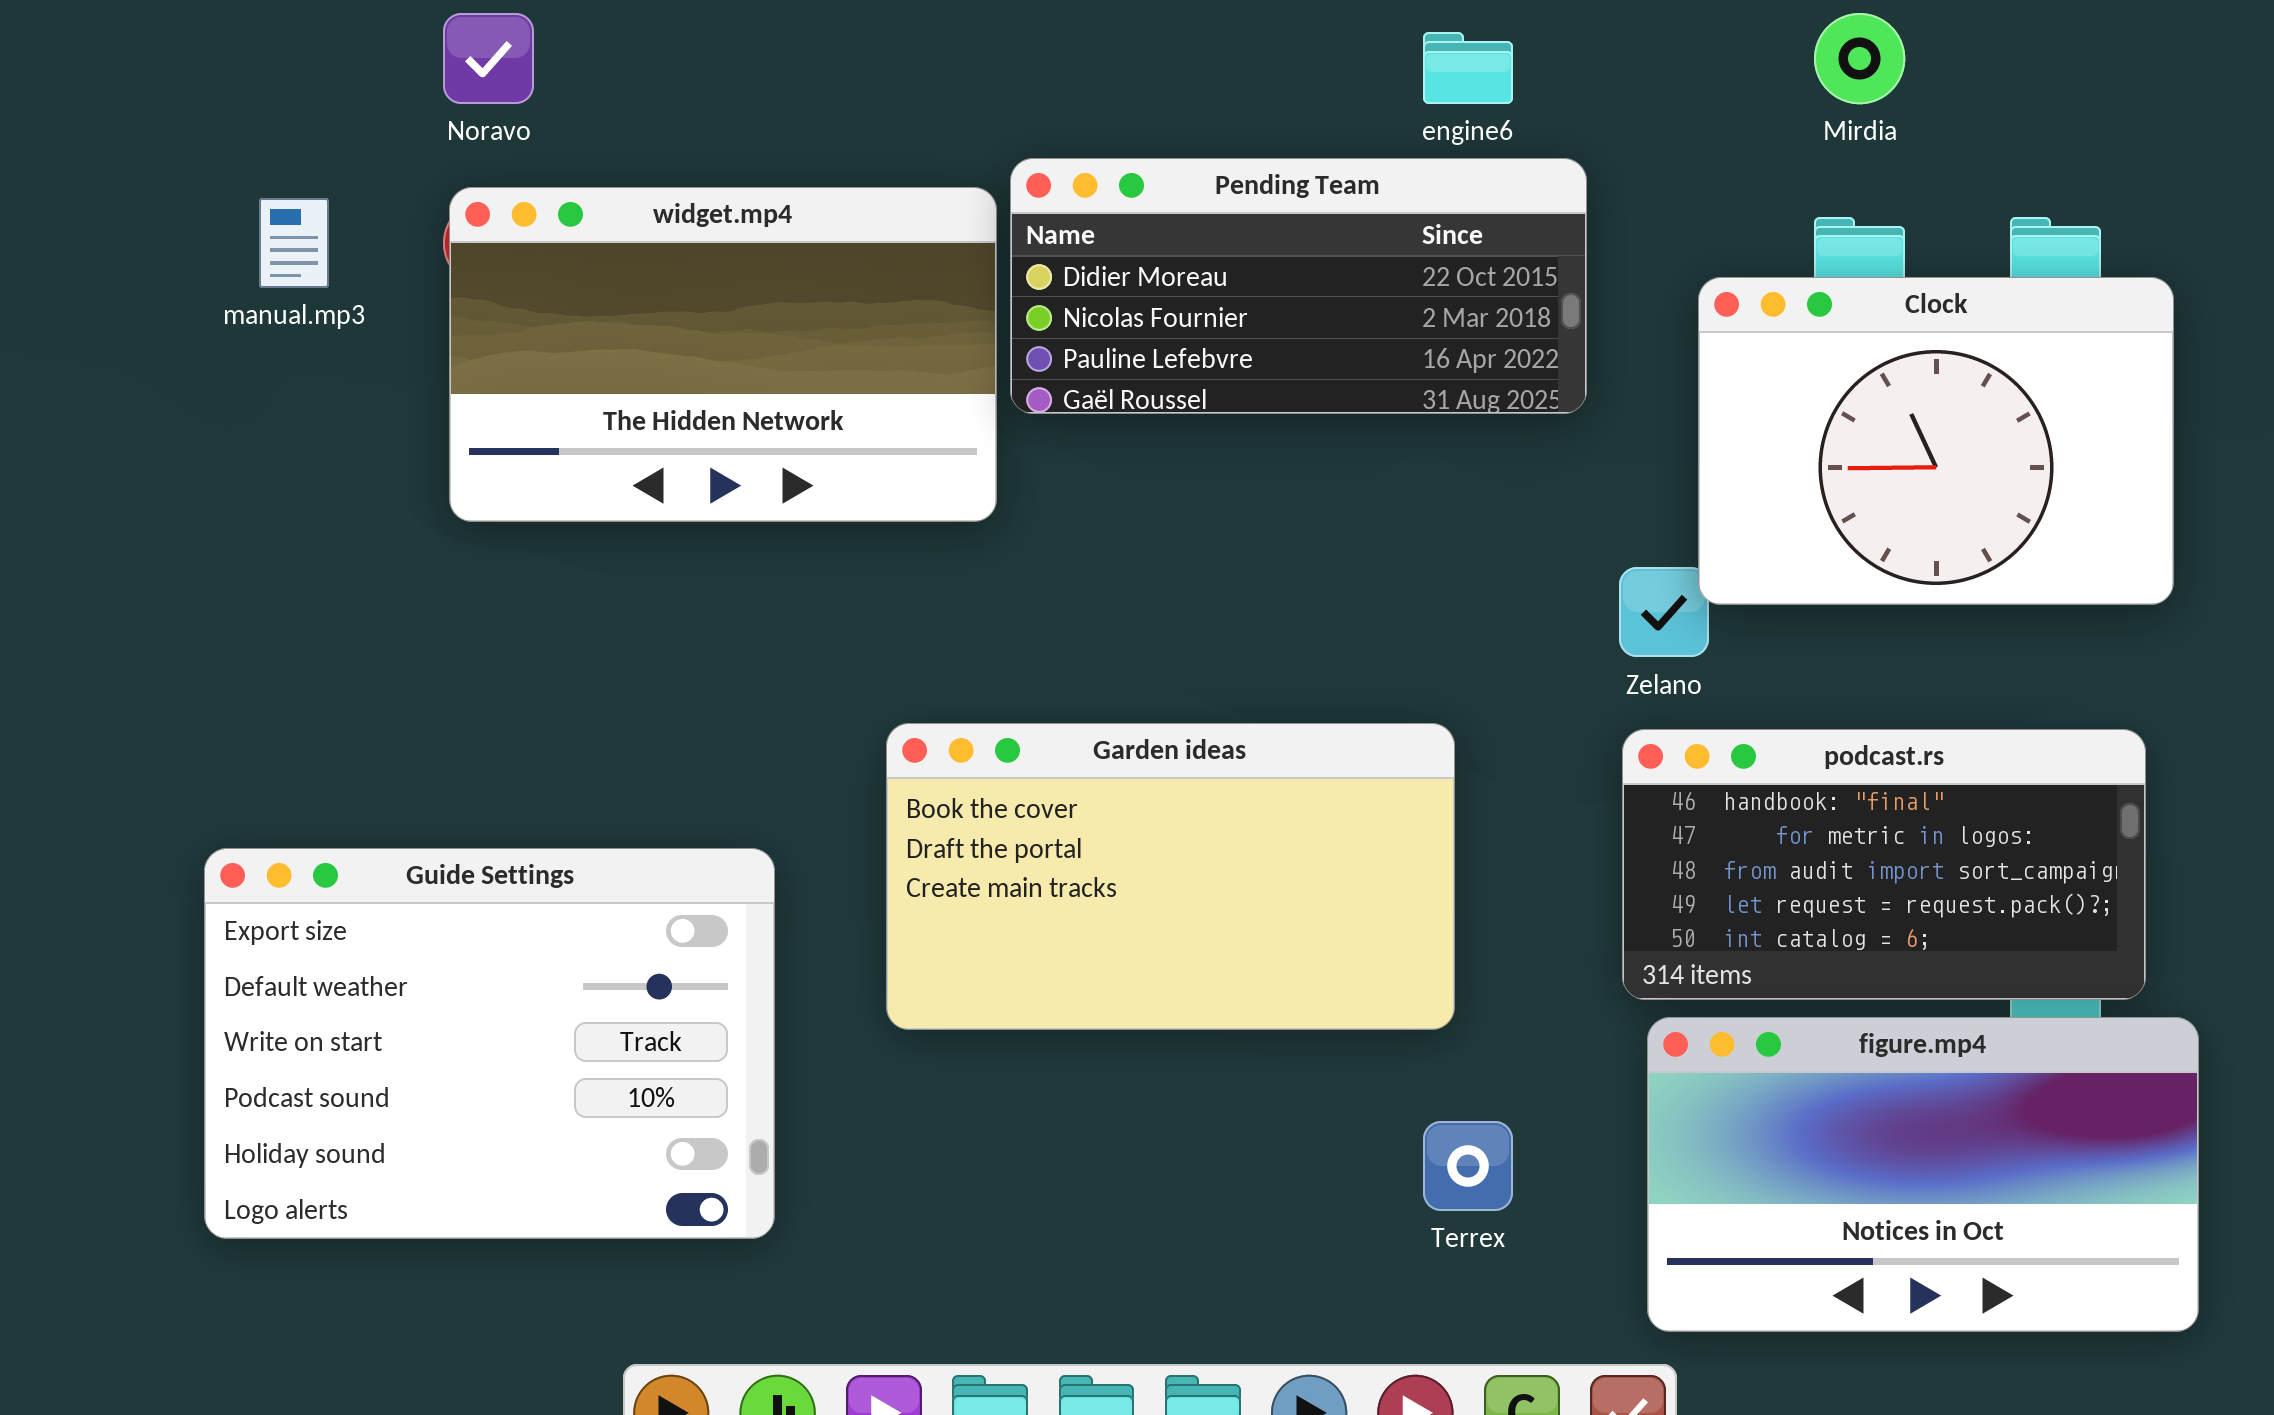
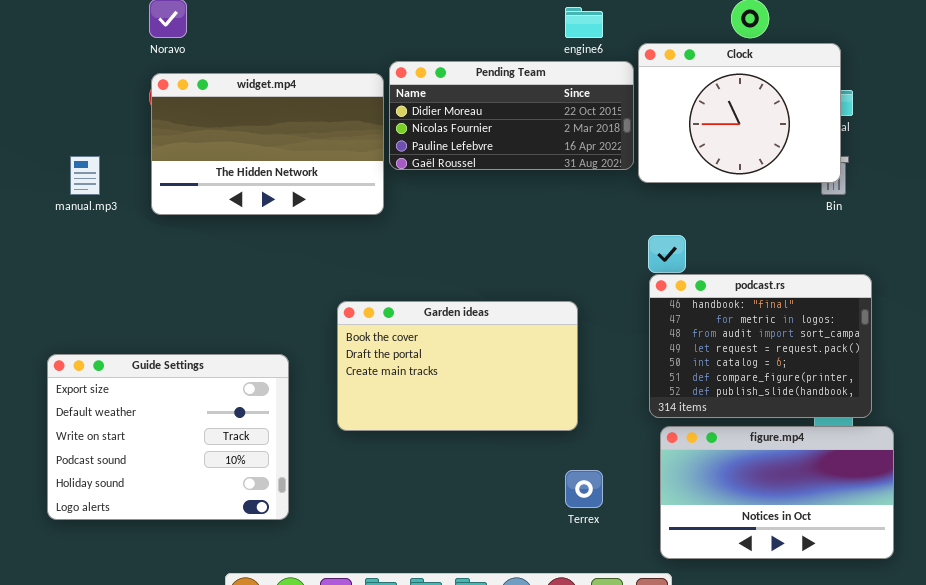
manual.mp3: [259,198,329,288] -> [70,156,100,195], moved
Clock: [1698,277,2174,605] -> [638,43,841,183], moved
podcast.rs: [1622,729,2146,1000] -> [649,274,872,418], resized

